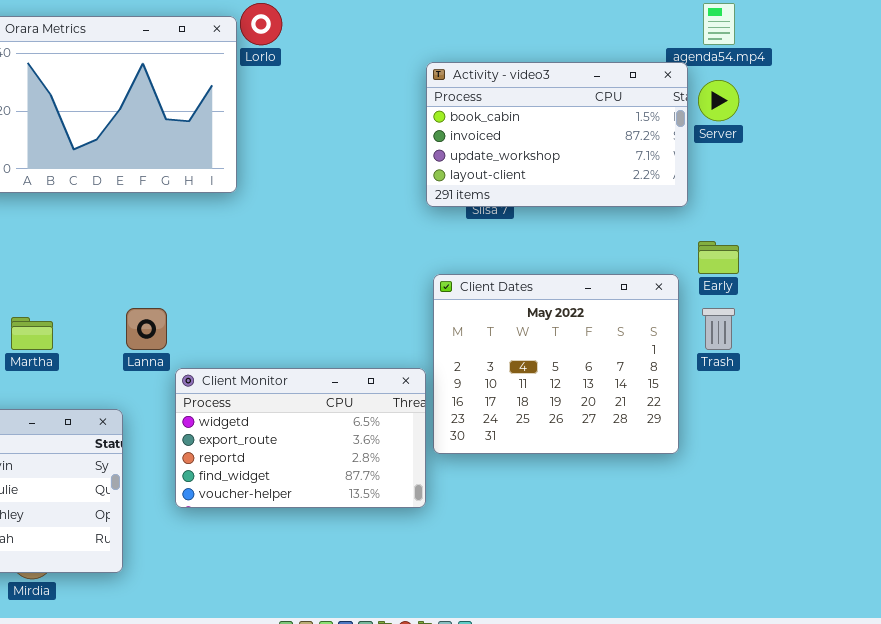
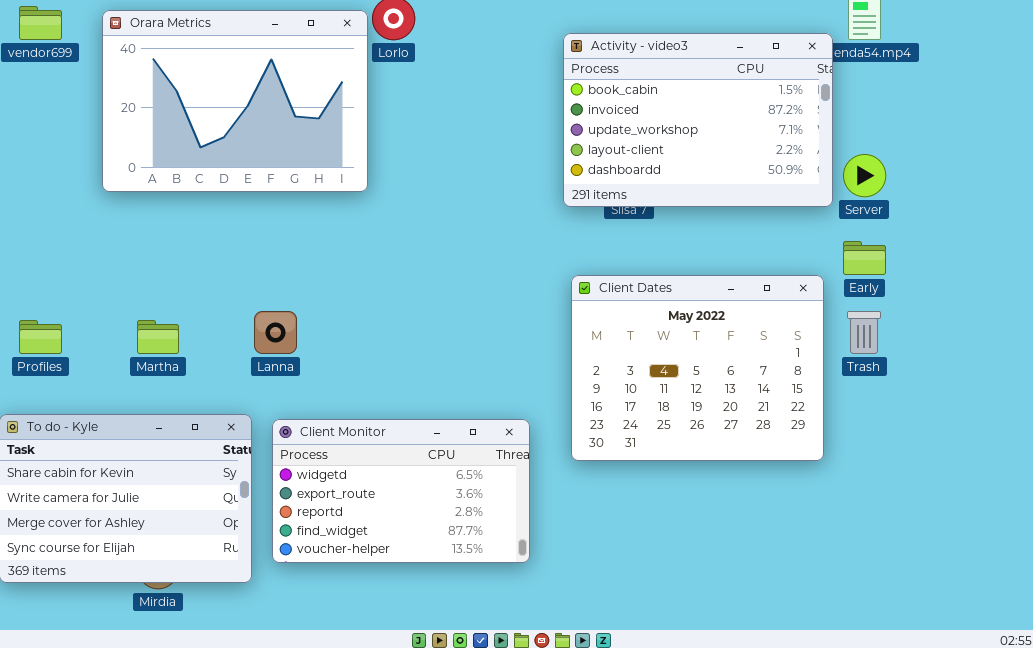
Activity - video3: [426,62,688,207] -> [563,33,833,207], resized
Server: [698,80,739,121] -> [843,154,886,197], moved
Client Monitor: [175,368,426,508] -> [272,419,530,563], moved

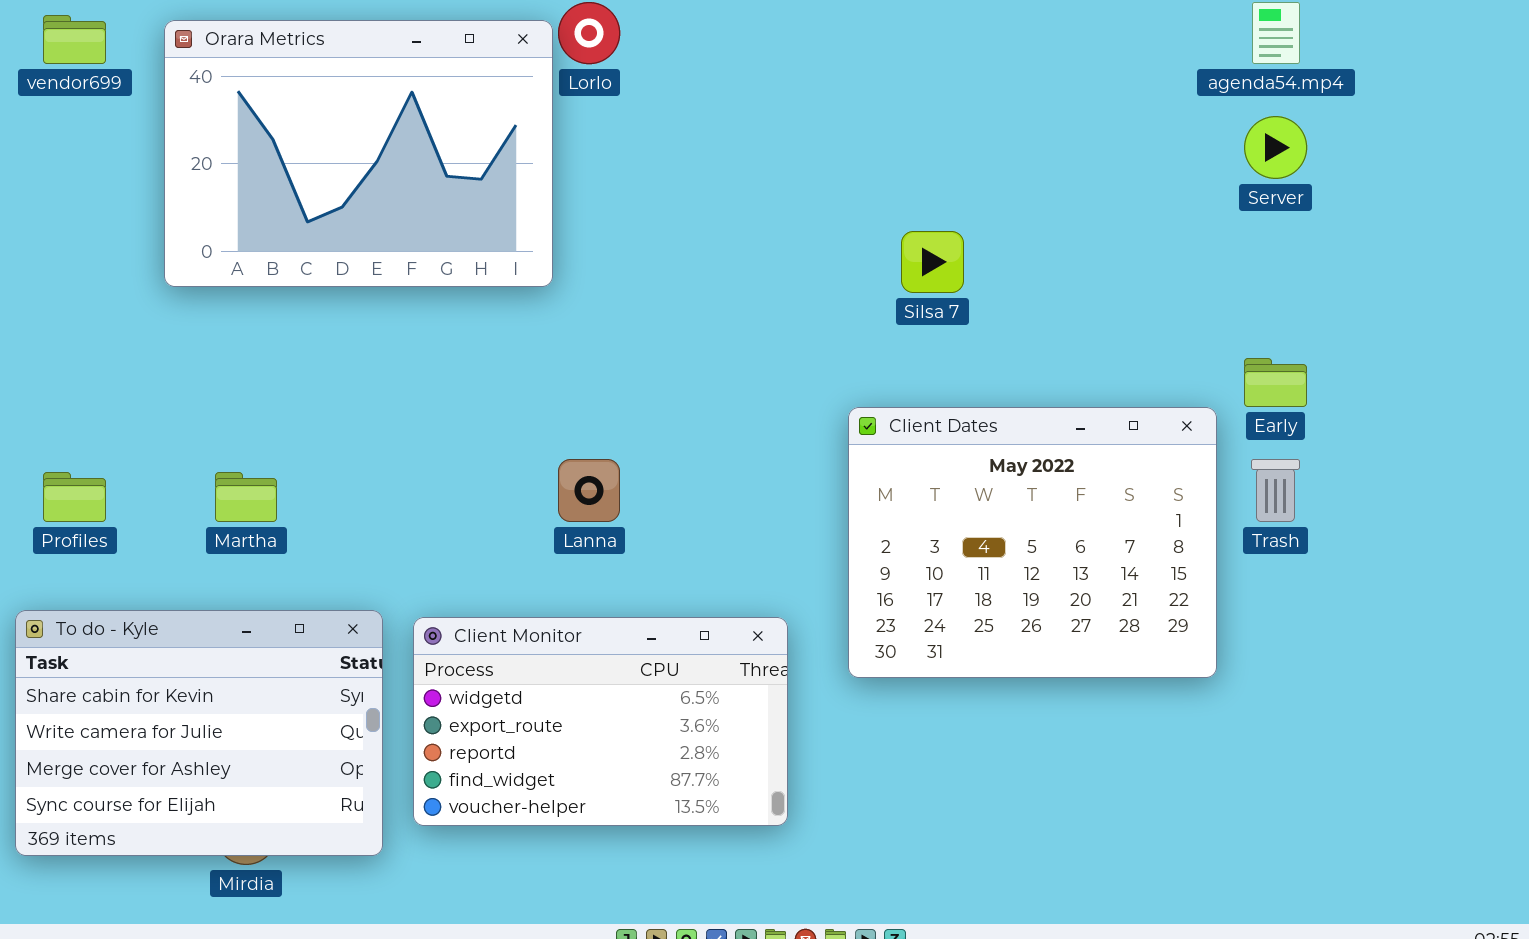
Activity - video3: [563,33,833,207] -> none, closed
Server: [843,154,886,197] -> [1244,116,1307,179], moved
Lanna: [254,311,297,354] -> [558,459,620,522], moved

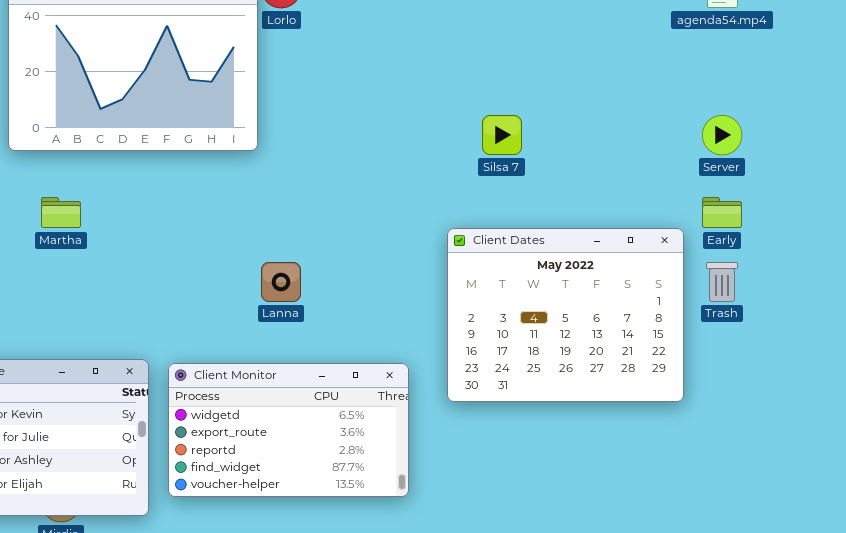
Server: [1244,116,1307,179] -> [702,115,742,155], moved
Martha: [215,472,277,522] -> [41,197,81,228], moved

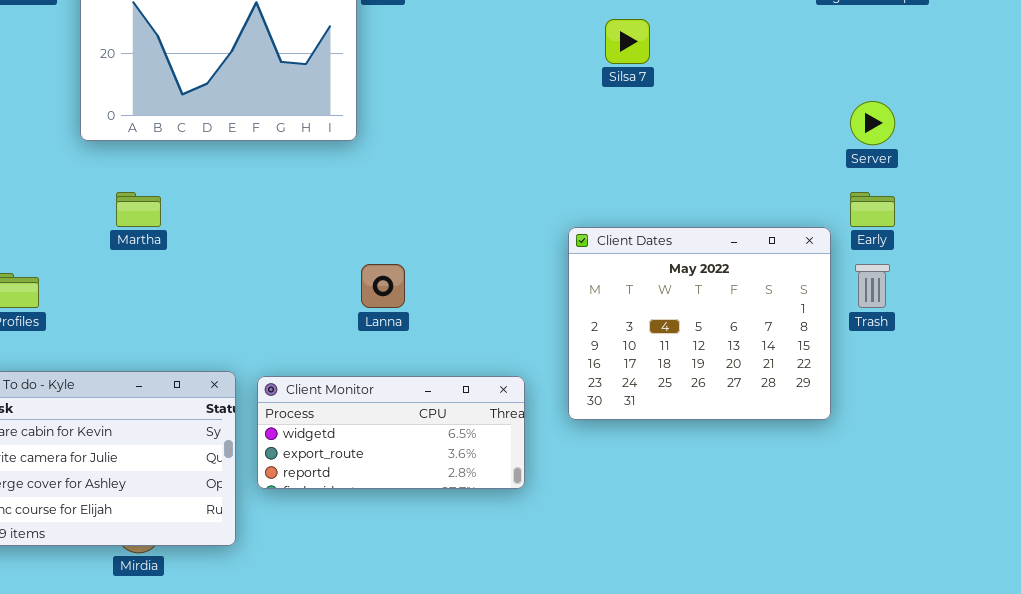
Silsa 7: [482,115,522,155] -> [605,19,650,64], moved
Client Monitor: [168,363,409,497] -> [257,376,525,489], resized

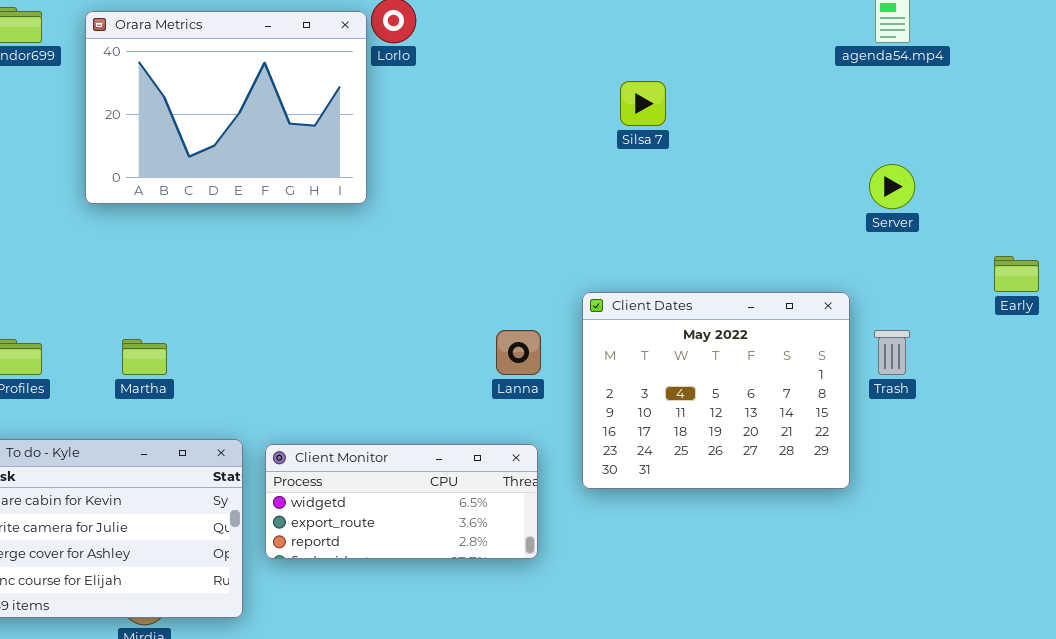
Martha: [116,192,161,227] -> [122,339,167,375], moved
Early: [850,192,895,227] -> [994,256,1039,292], moved
Lanna: [361,264,405,308] -> [496,330,541,375], moved

